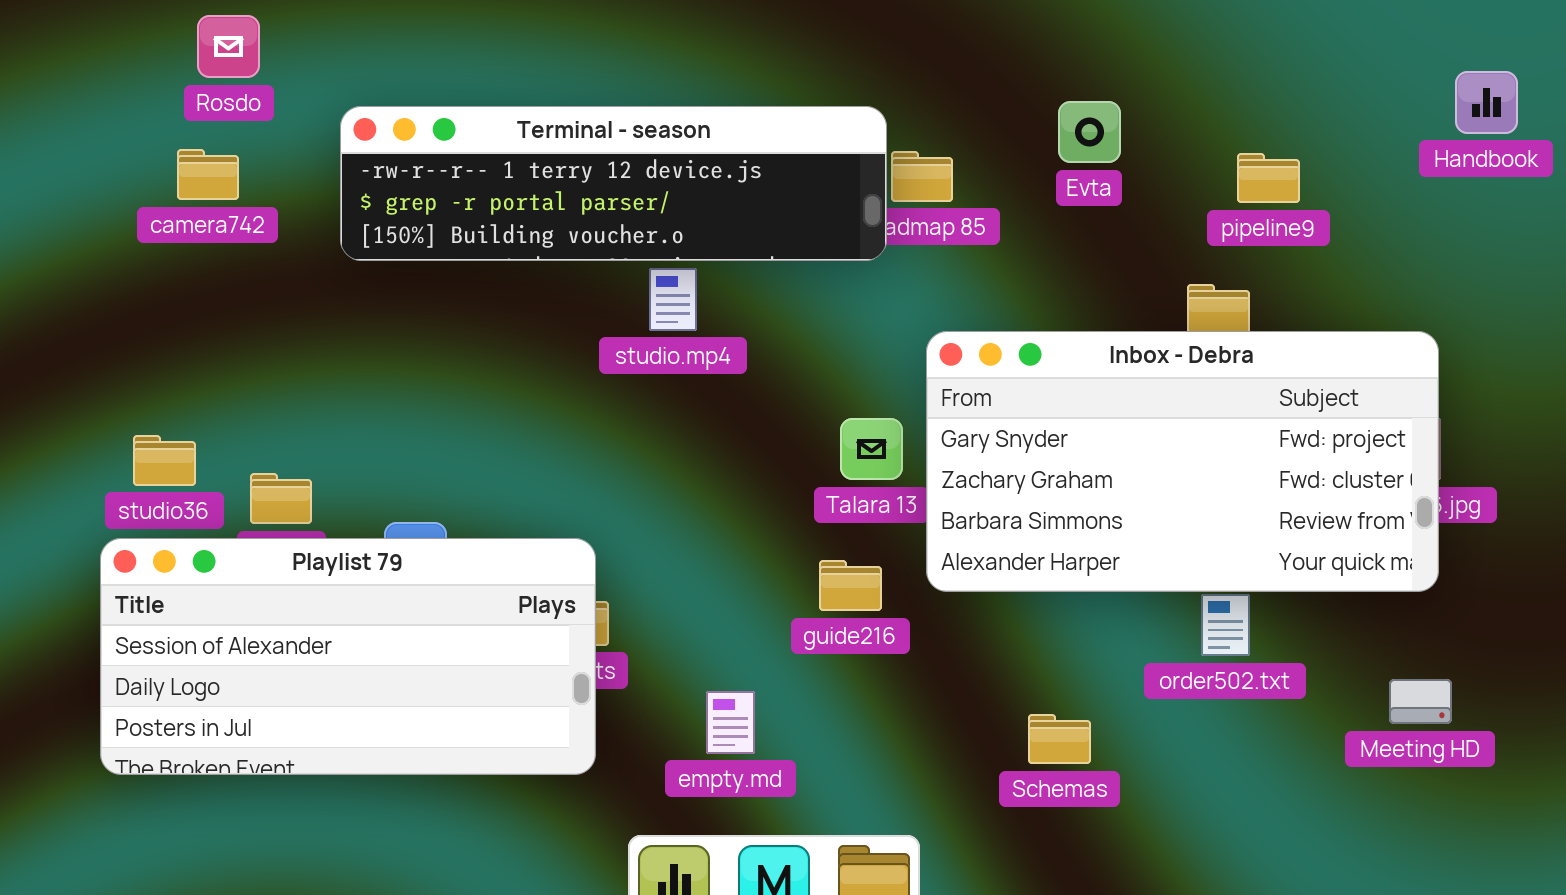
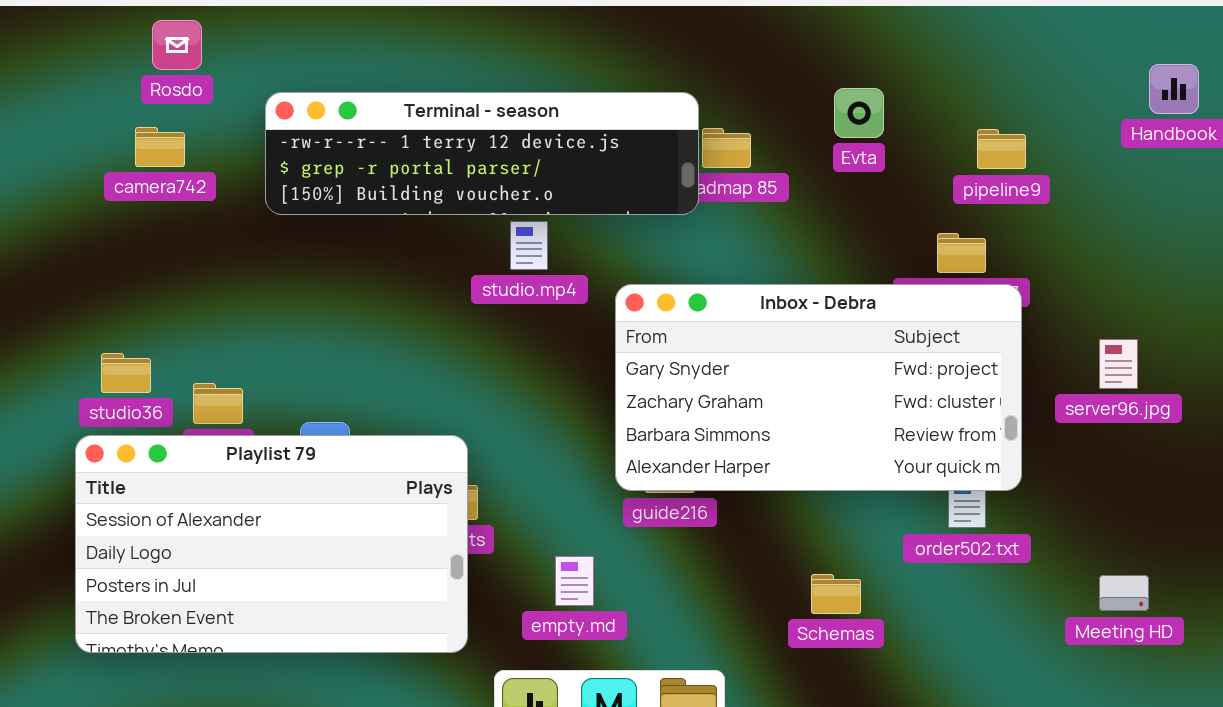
Inbox - Debra: [926,331,1439,592] -> [615,284,1022,491], moved
Playlist 79: [100,538,596,775] -> [75,435,468,653], resized
Meeting HD: [1389,679,1452,724] -> [1099,575,1149,611], moved

